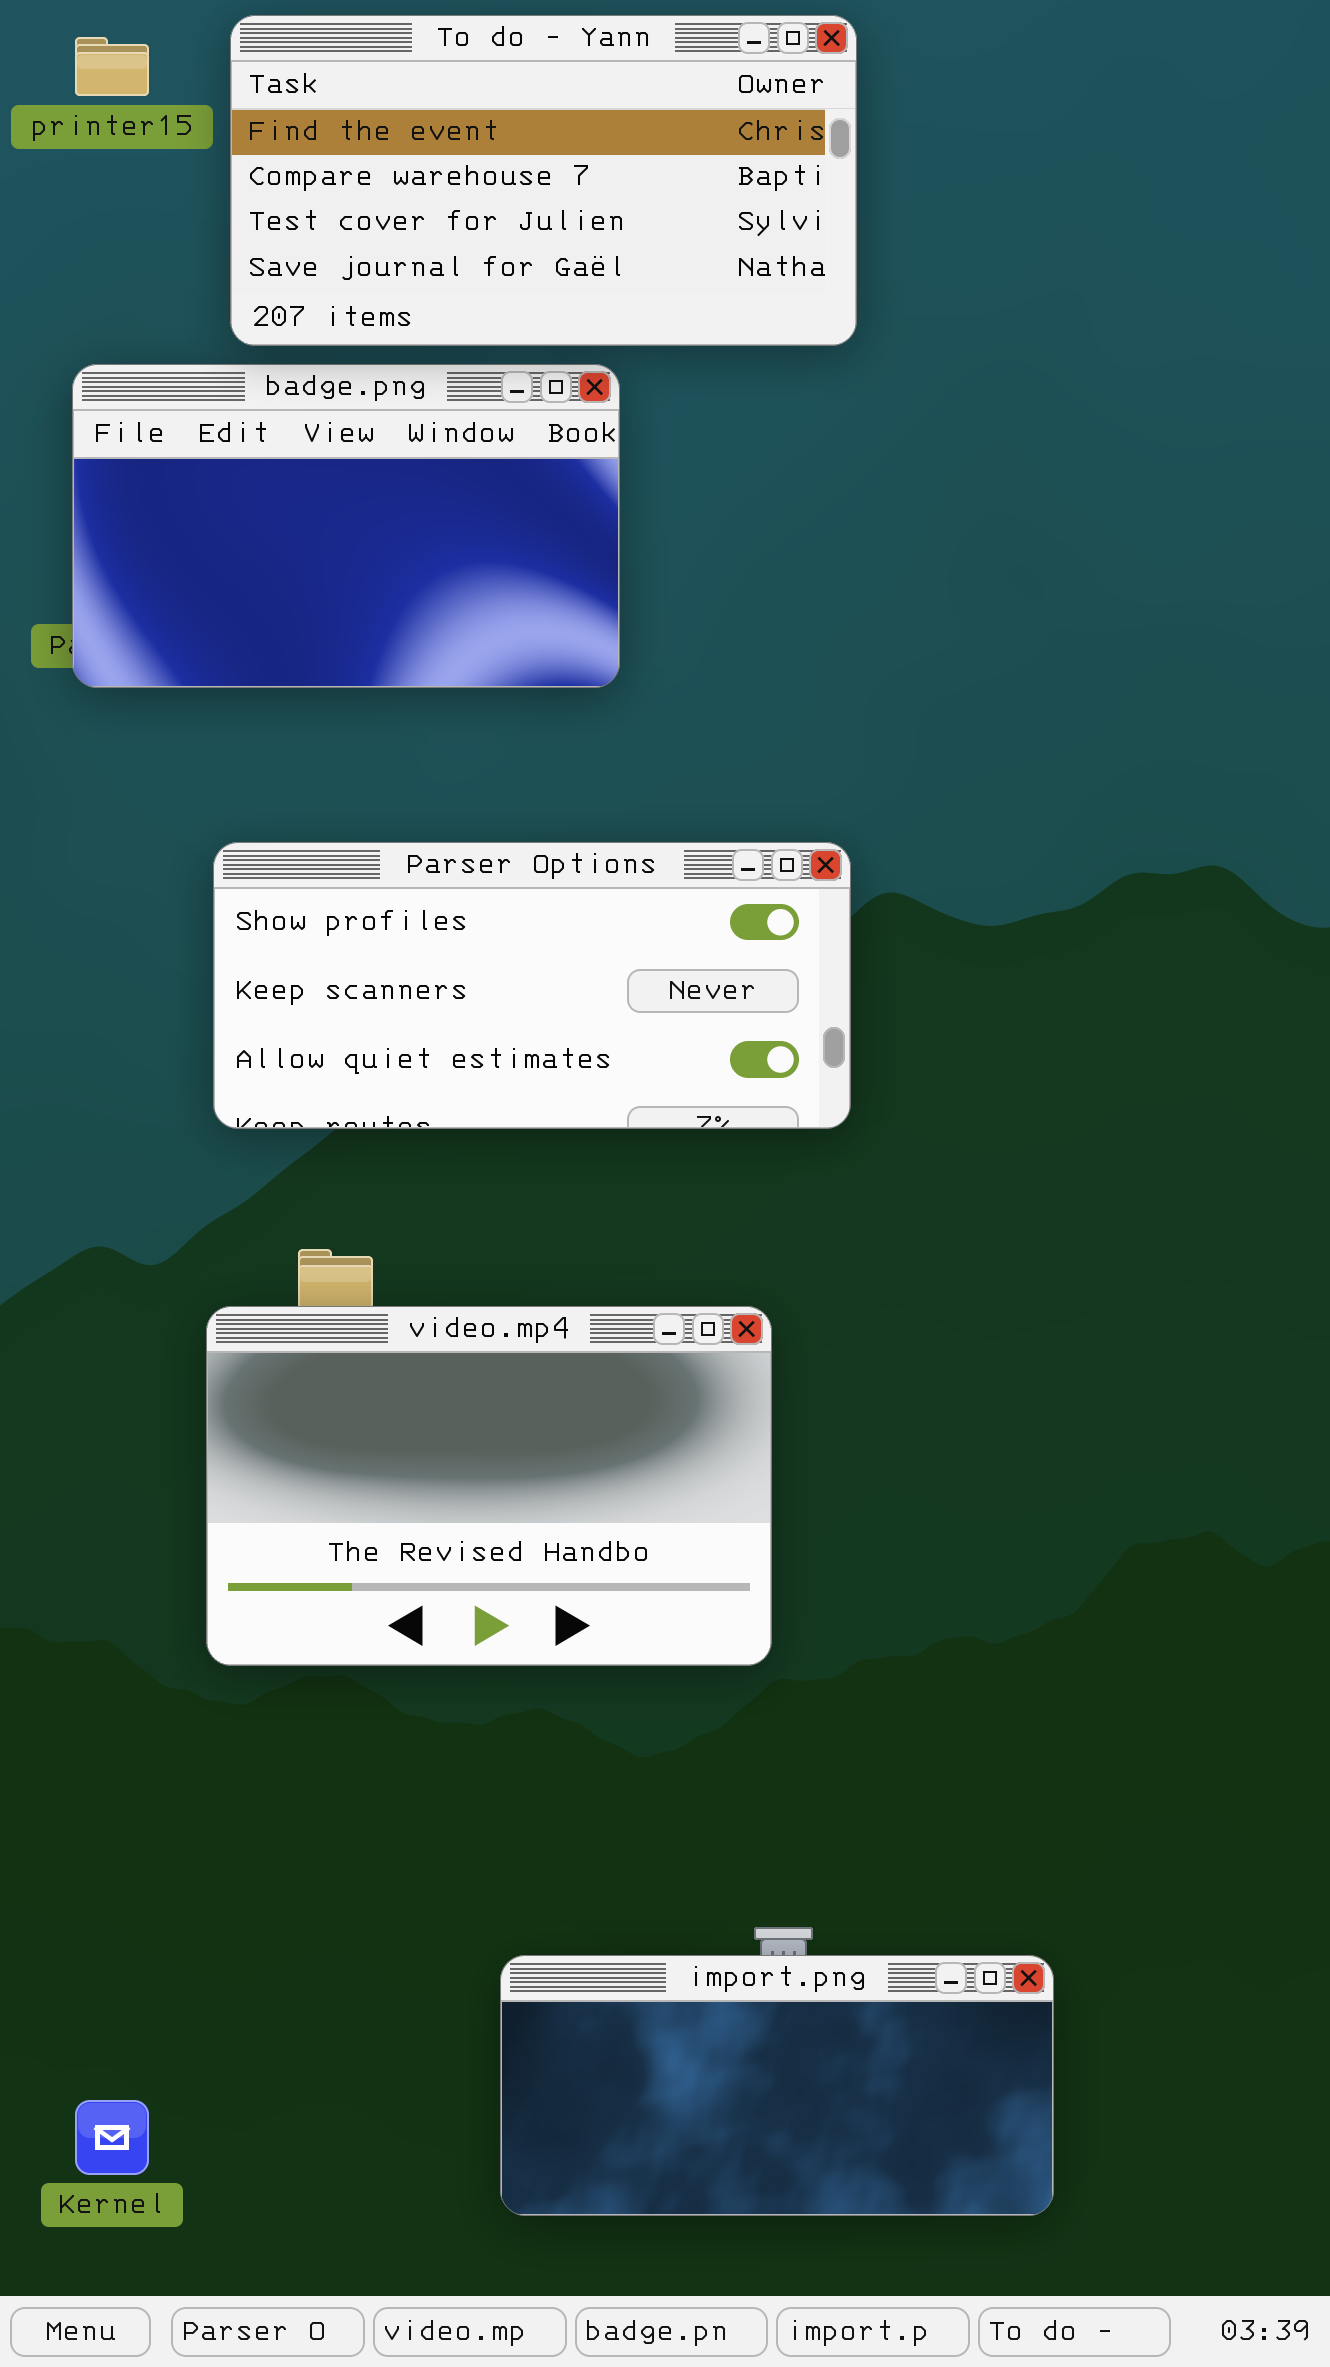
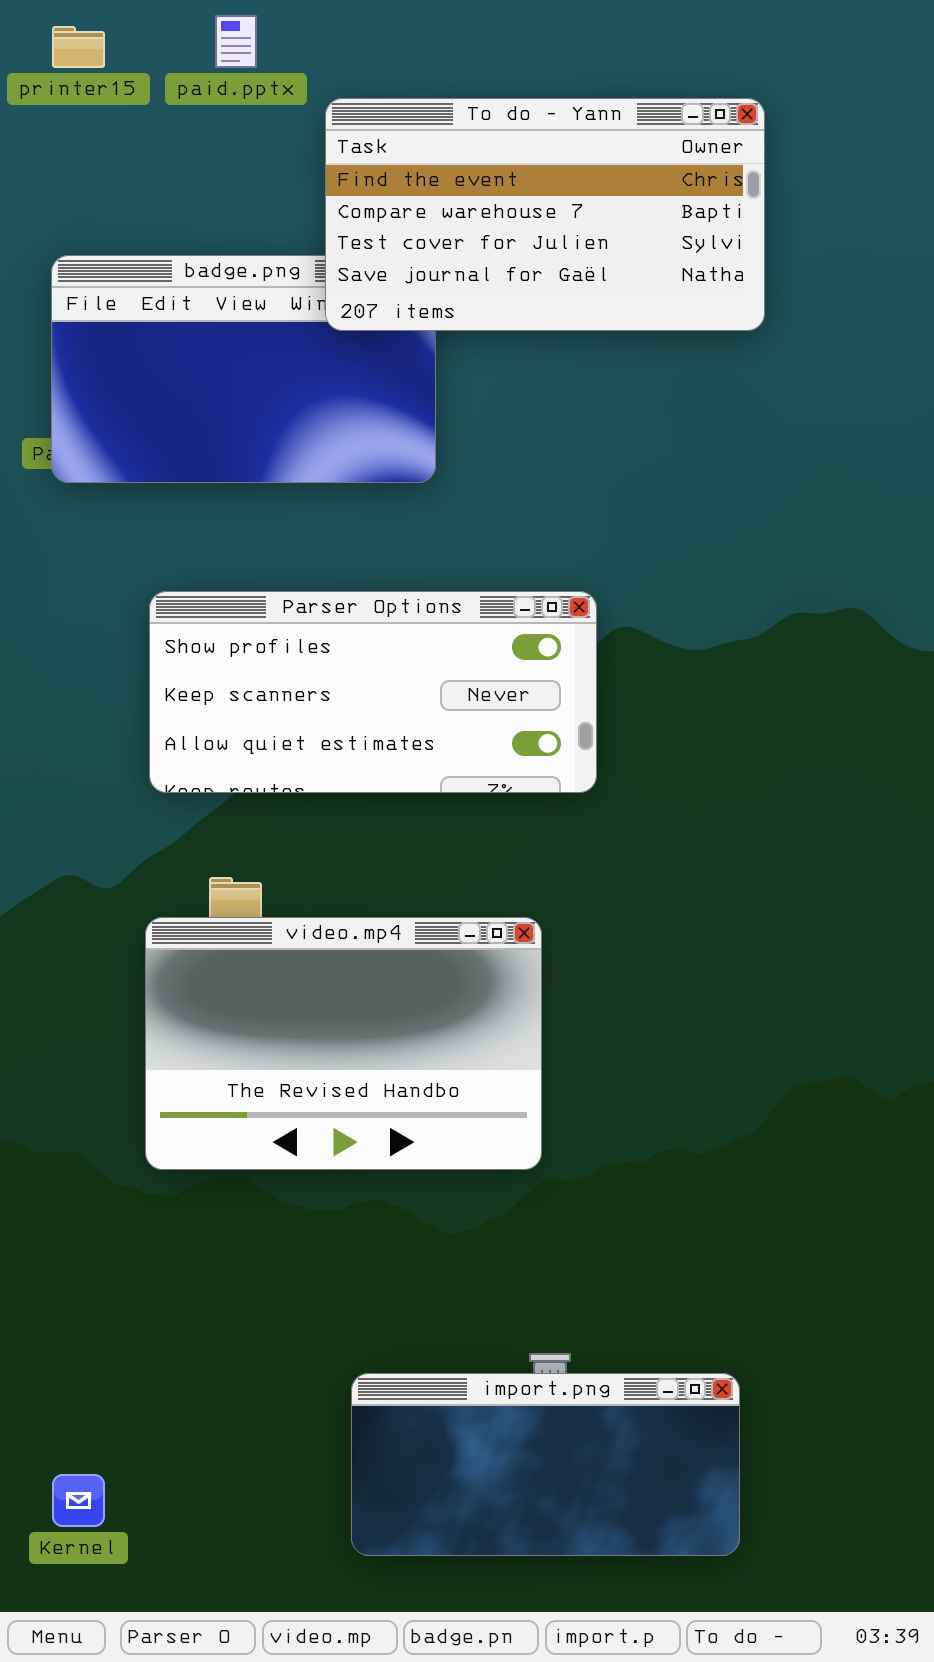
To do - Yann: [230,15,857,346] -> [325,98,765,331], moved

